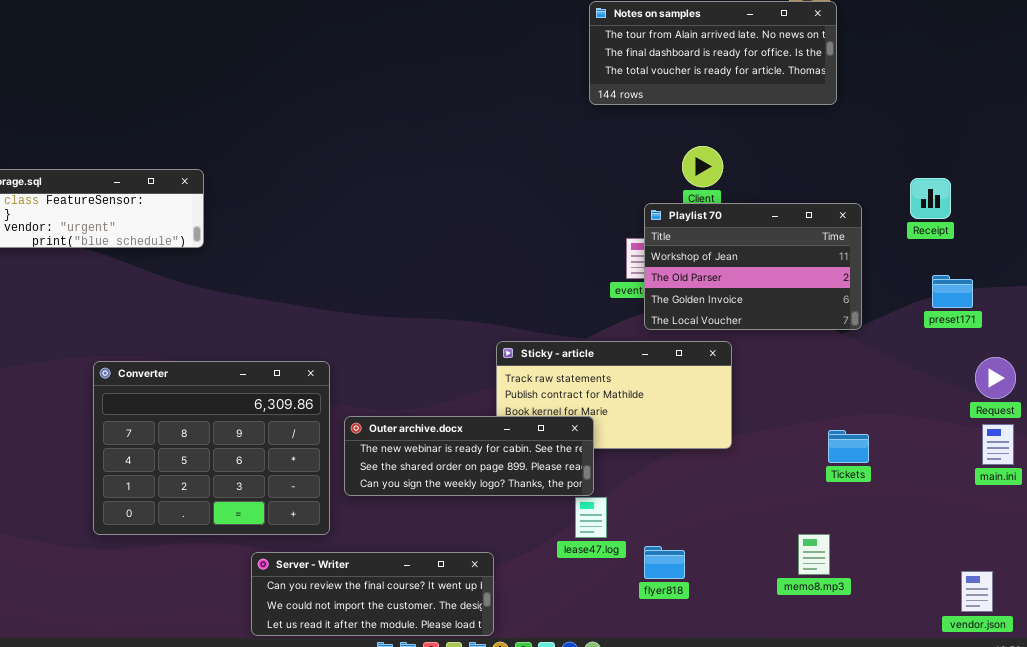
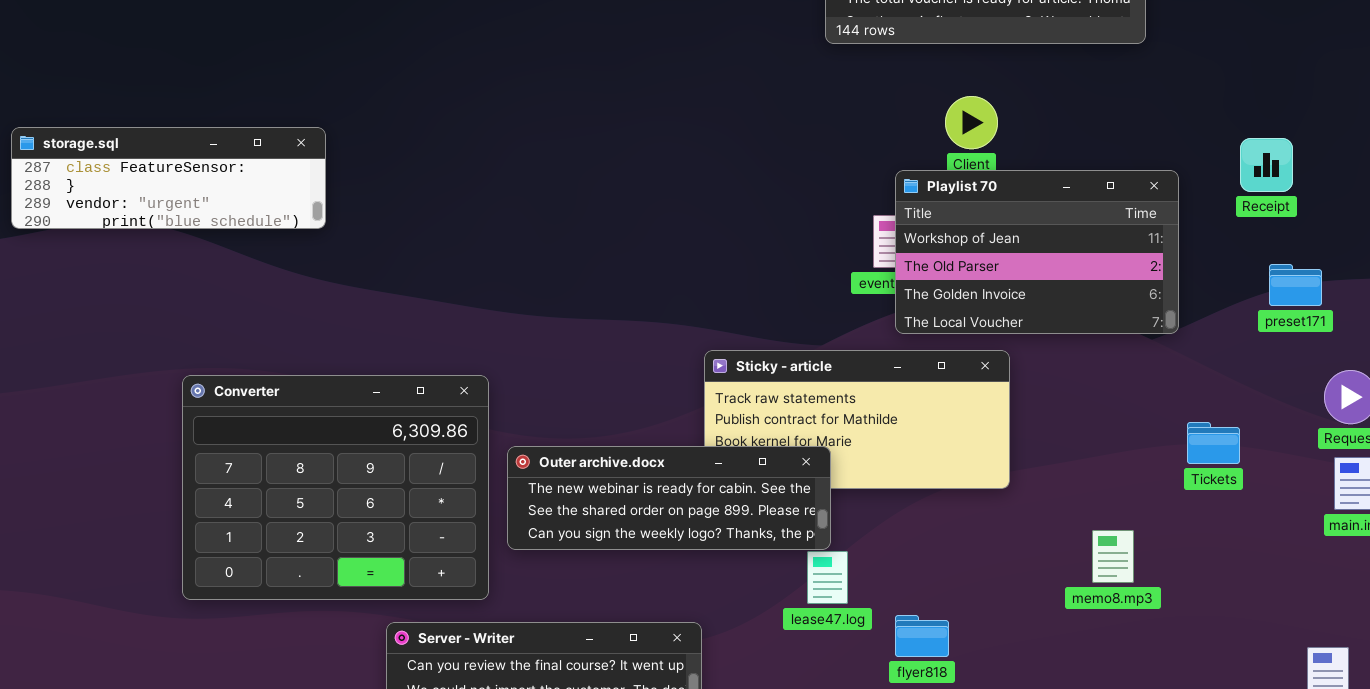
Tickets: [828,430,869,463] -> [1187,422,1240,464], moved
memo8.mp3: [798,534,830,575] -> [1092,530,1134,583], moved

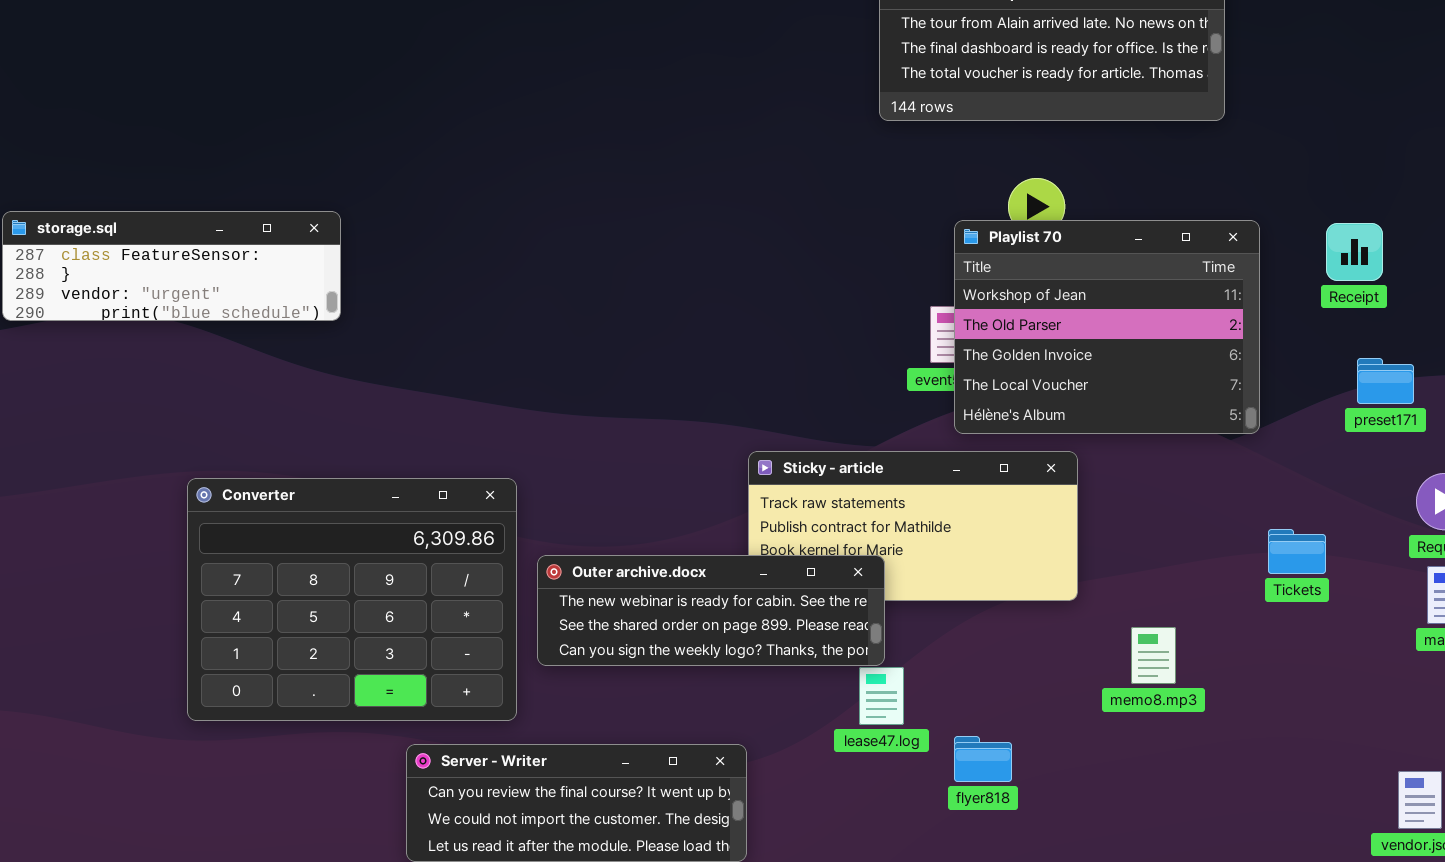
Playlist 70: [895,170,1179,334] -> [954,220,1260,434], resized
memo8.mp3: [1092,530,1134,583] -> [1131,627,1176,684], moved

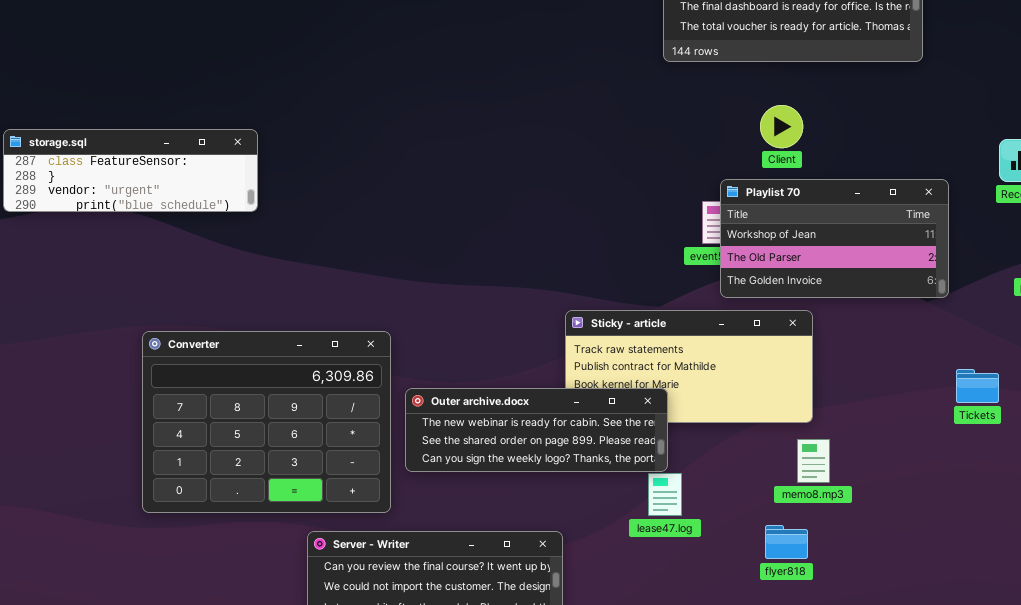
Playlist 70: [954,220,1260,434] -> [720,179,949,298], resized
memo8.mp3: [1131,627,1176,684] -> [797,439,830,483], moved
flyer818: [954,736,1012,782] -> [765,525,808,559], moved

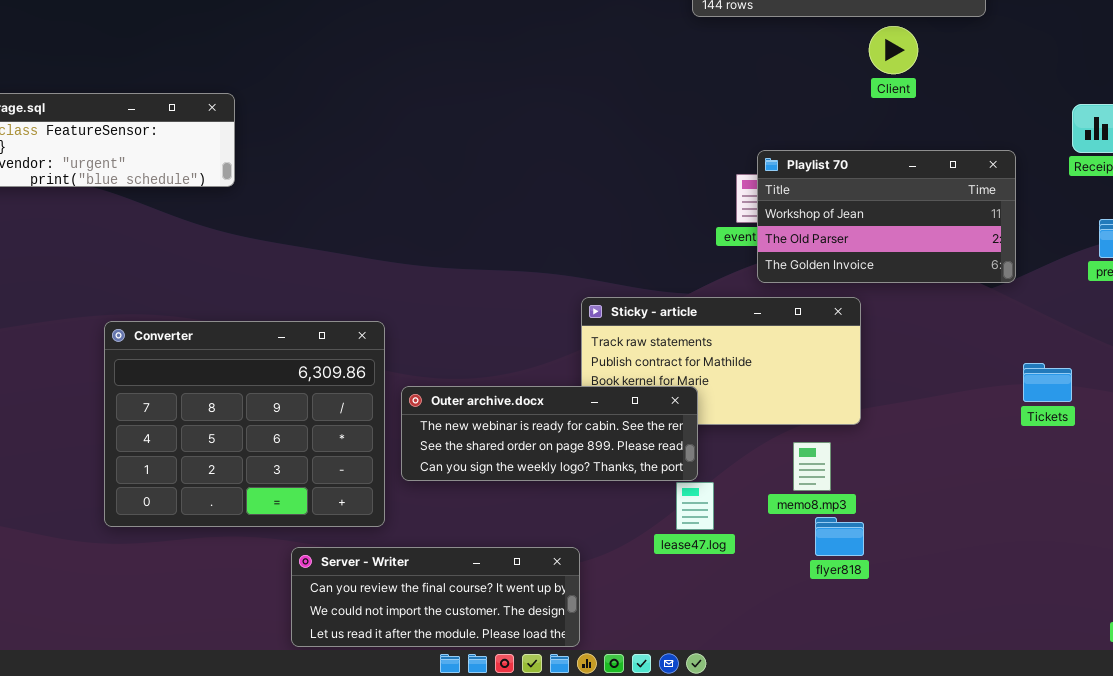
Client: [760,105,803,148] -> [869,26,918,74], moved
memo8.mp3: [797,439,830,483] -> [793,442,831,491], moved
flyer818: [765,525,808,559] -> [815,517,864,556], moved

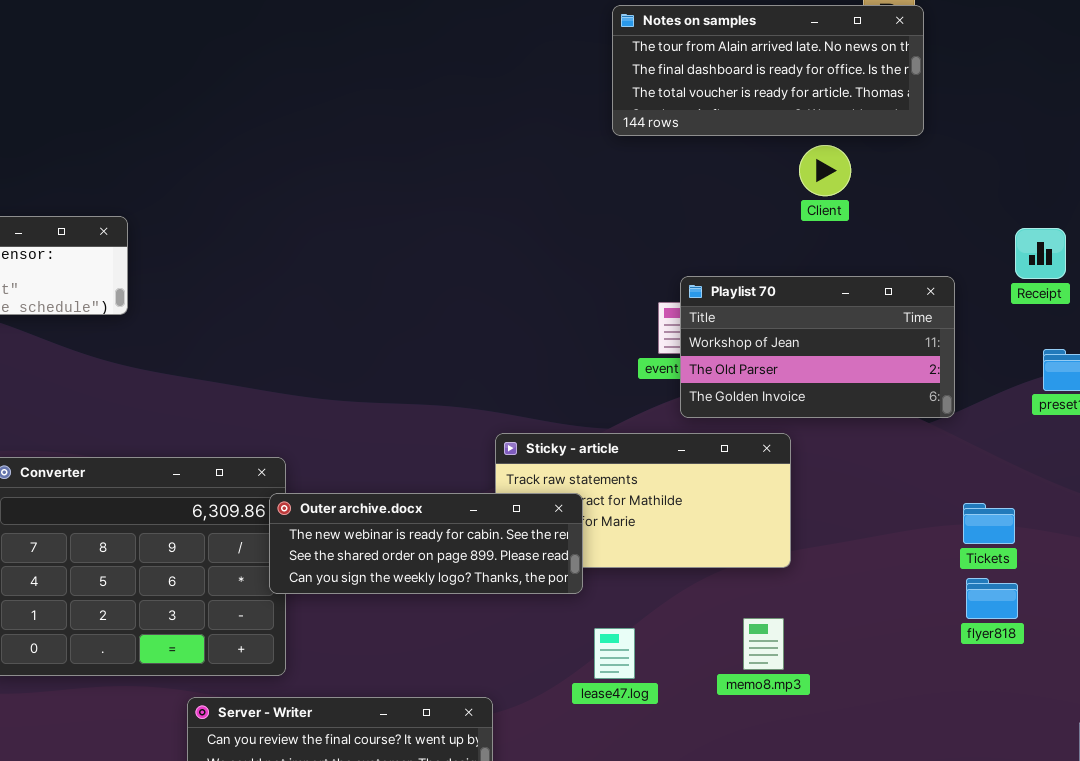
Outer archive.docx: [401,386,698,481] -> [269,493,583,594], moved
memo8.mp3: [793,442,831,491] -> [743,618,784,670], moved
flyer818: [815,517,864,556] -> [966,578,1018,619], moved

